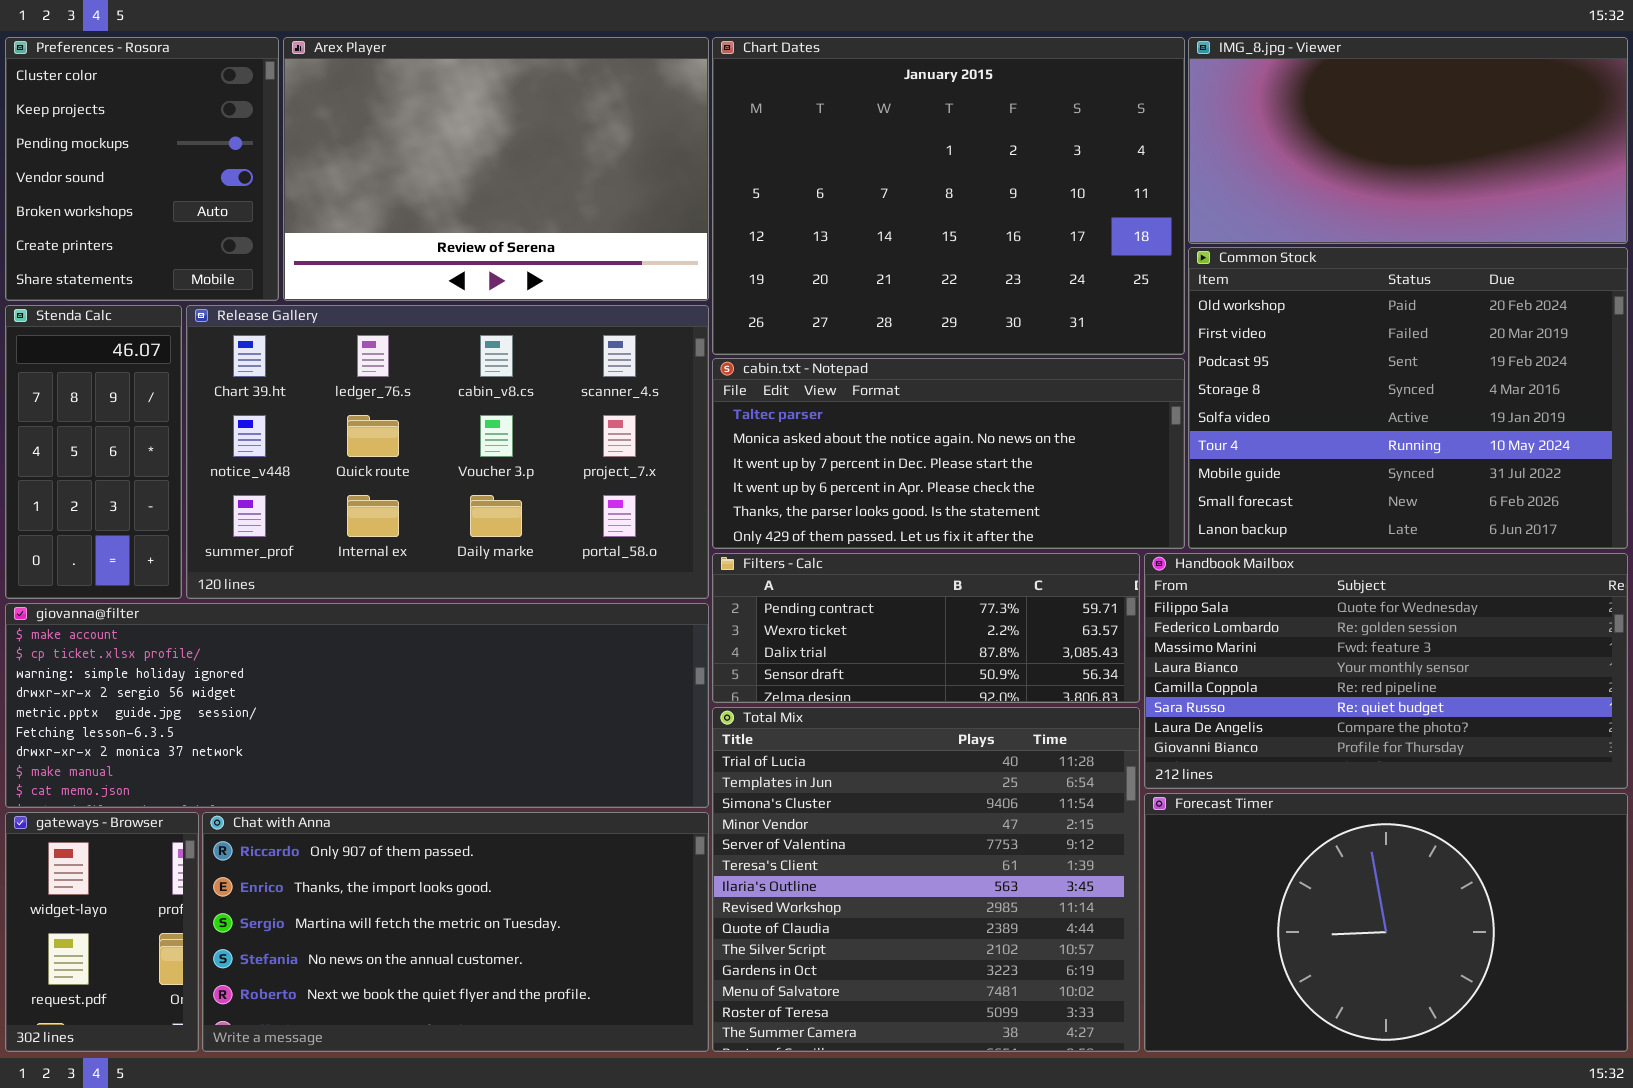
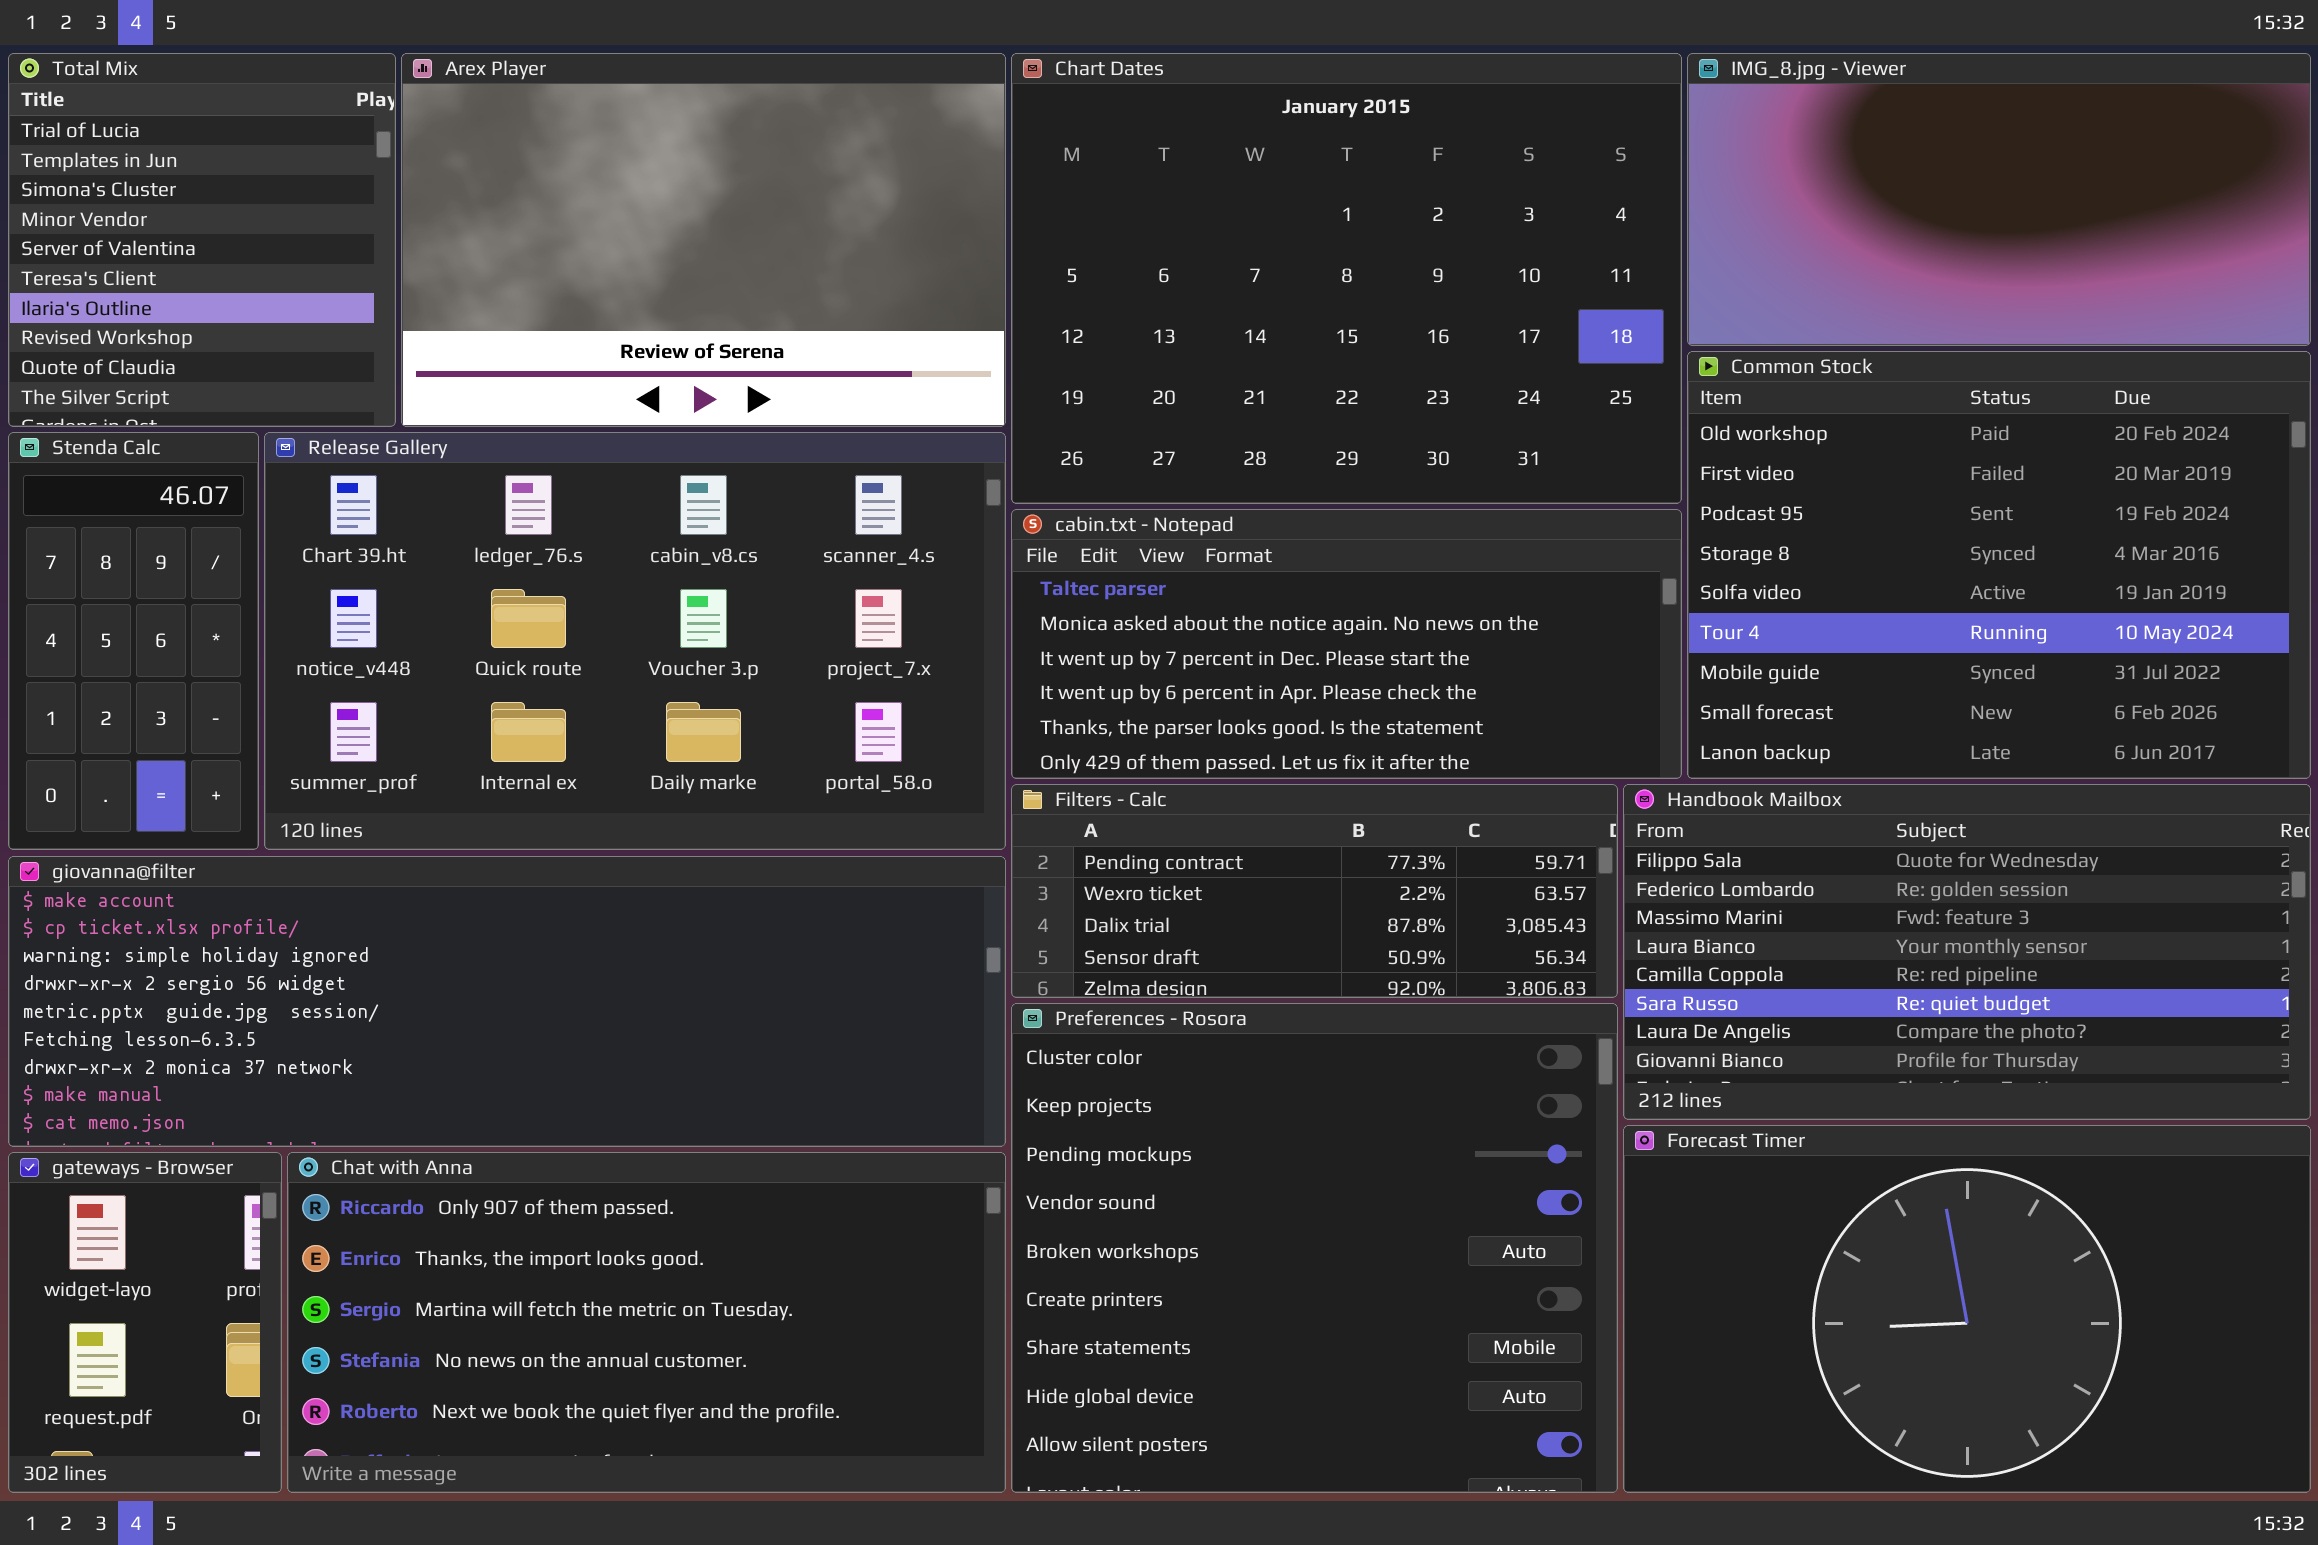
Preferences - Rosora: [5,37,279,301] -> [1011,1003,1618,1493], moved, resized
Total Mix: [712,707,1140,1052] -> [8,53,396,427], moved, resized

